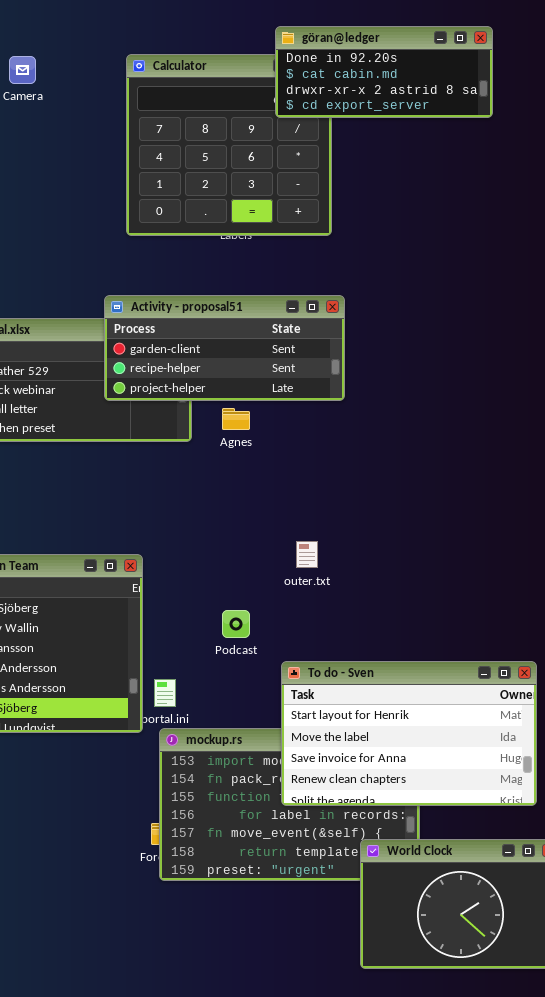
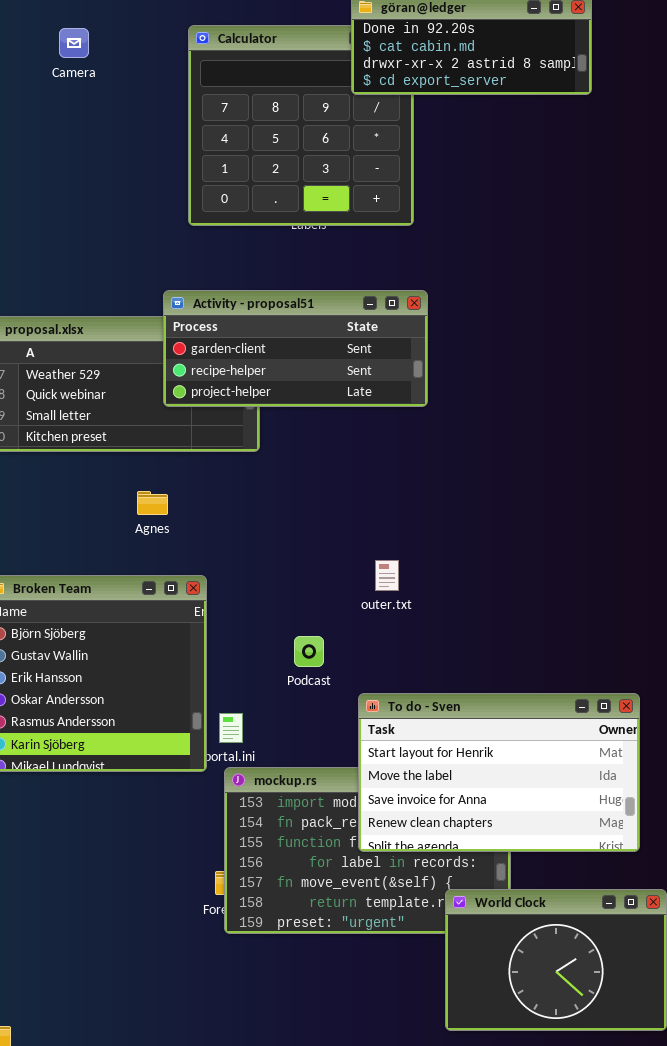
Agnes: [222,408,250,430] -> [137,491,168,515], moved

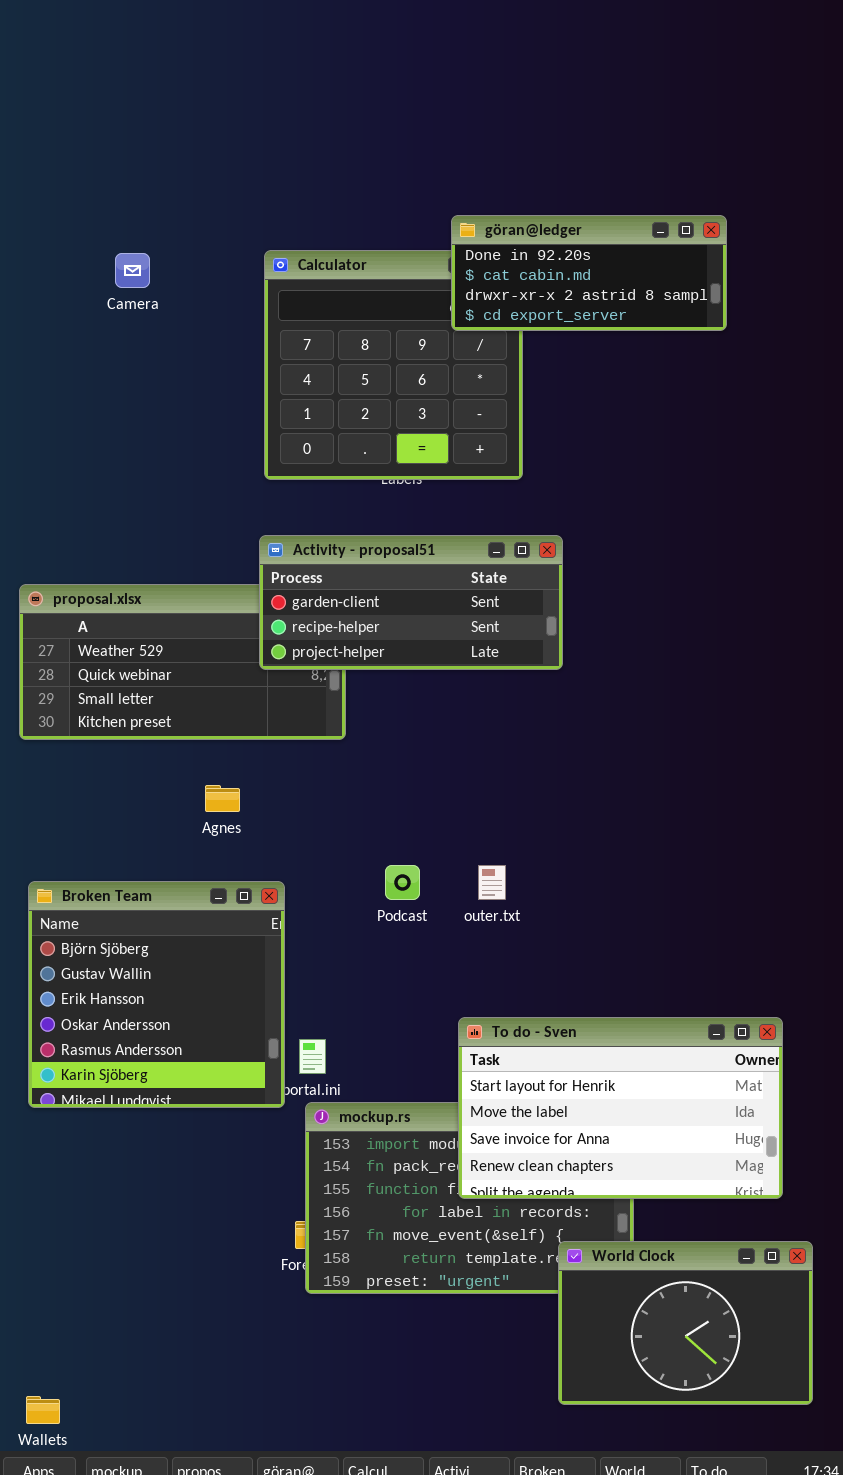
Activity - proposal51: [163,290,428,407] -> [259,535,563,670], moved
Podcast: [294,636,324,667] -> [385,865,420,900], moved

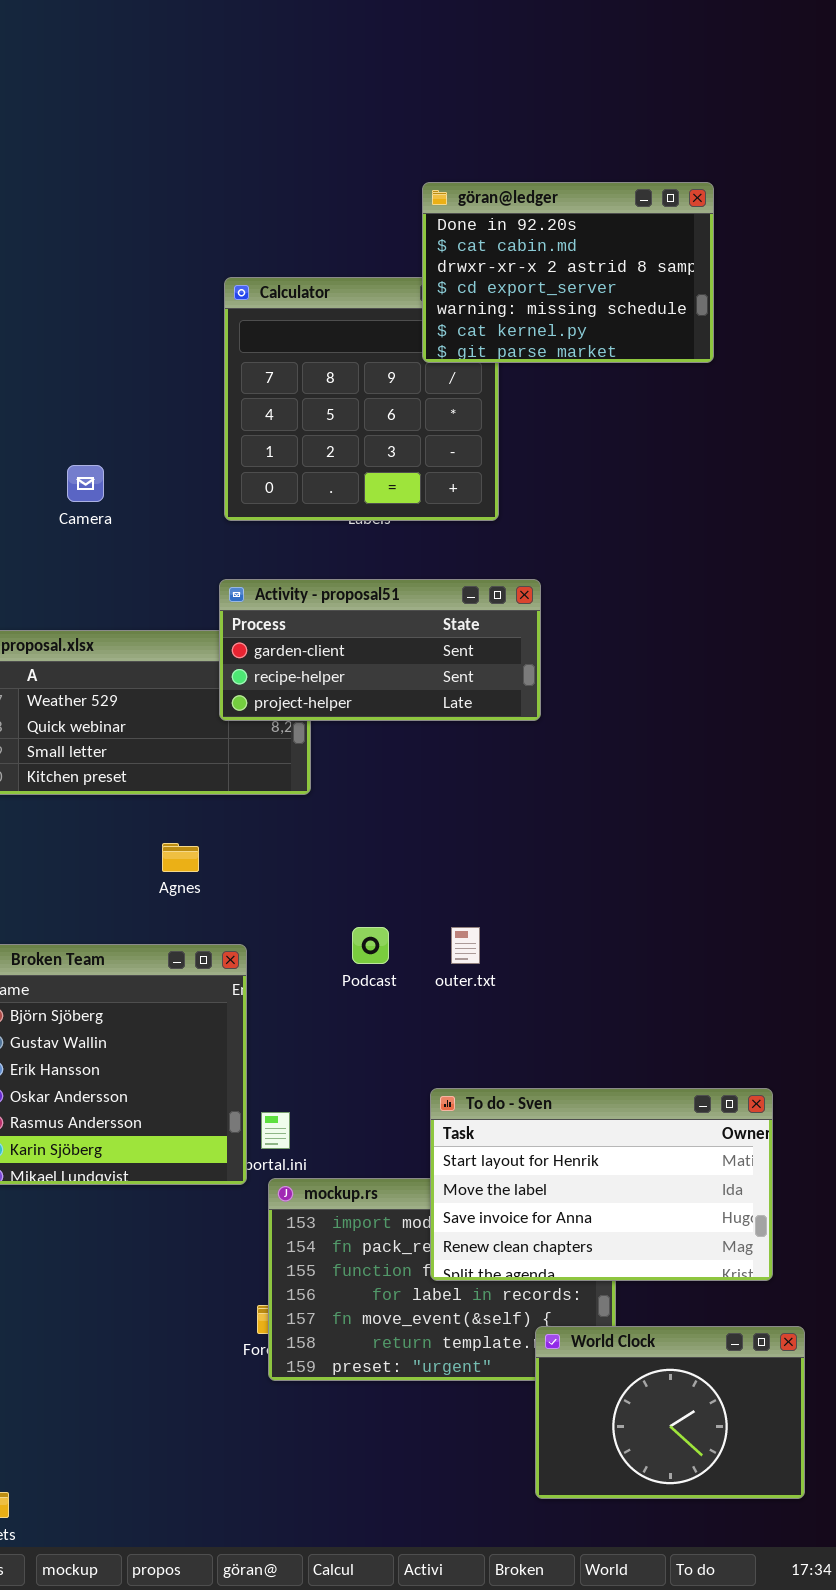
göran@ledger: [451,215,727,331] -> [422,182,714,363], resized
Camera: [115,253,150,288] -> [67,465,104,502], moved

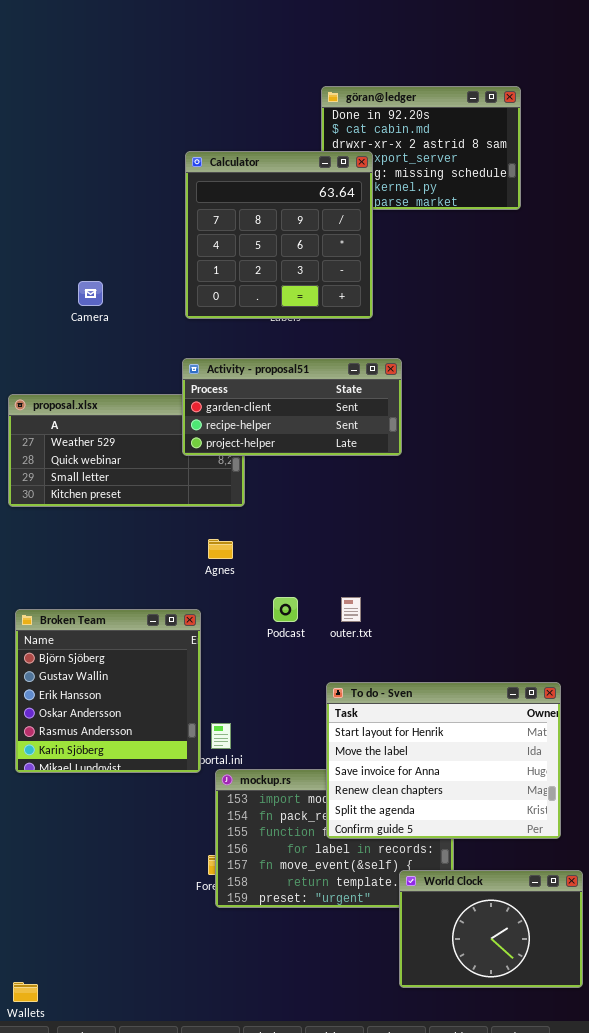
Calculator: [224,277,499,521] -> [185,151,373,319], raised
Agnes: [162,843,199,872] -> [208,539,233,559], moved
To do - Sven: [430,1088,773,1281] -> [326,682,561,839], resized

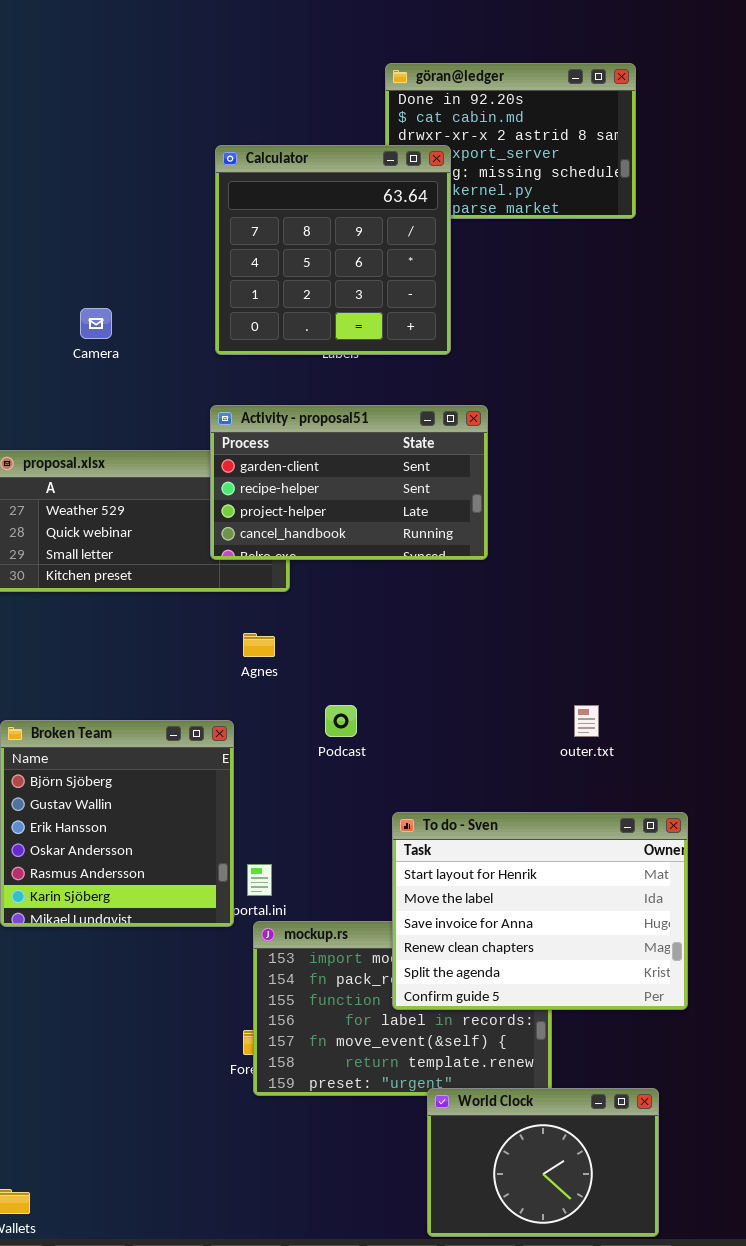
Activity - proposal51: [182,358,402,456] -> [210,405,488,560], resized
outer.txt: [341,597,361,622] -> [574,705,599,737], moved
World Clock: [399,870,583,988] -> [427,1088,659,1237], moved

